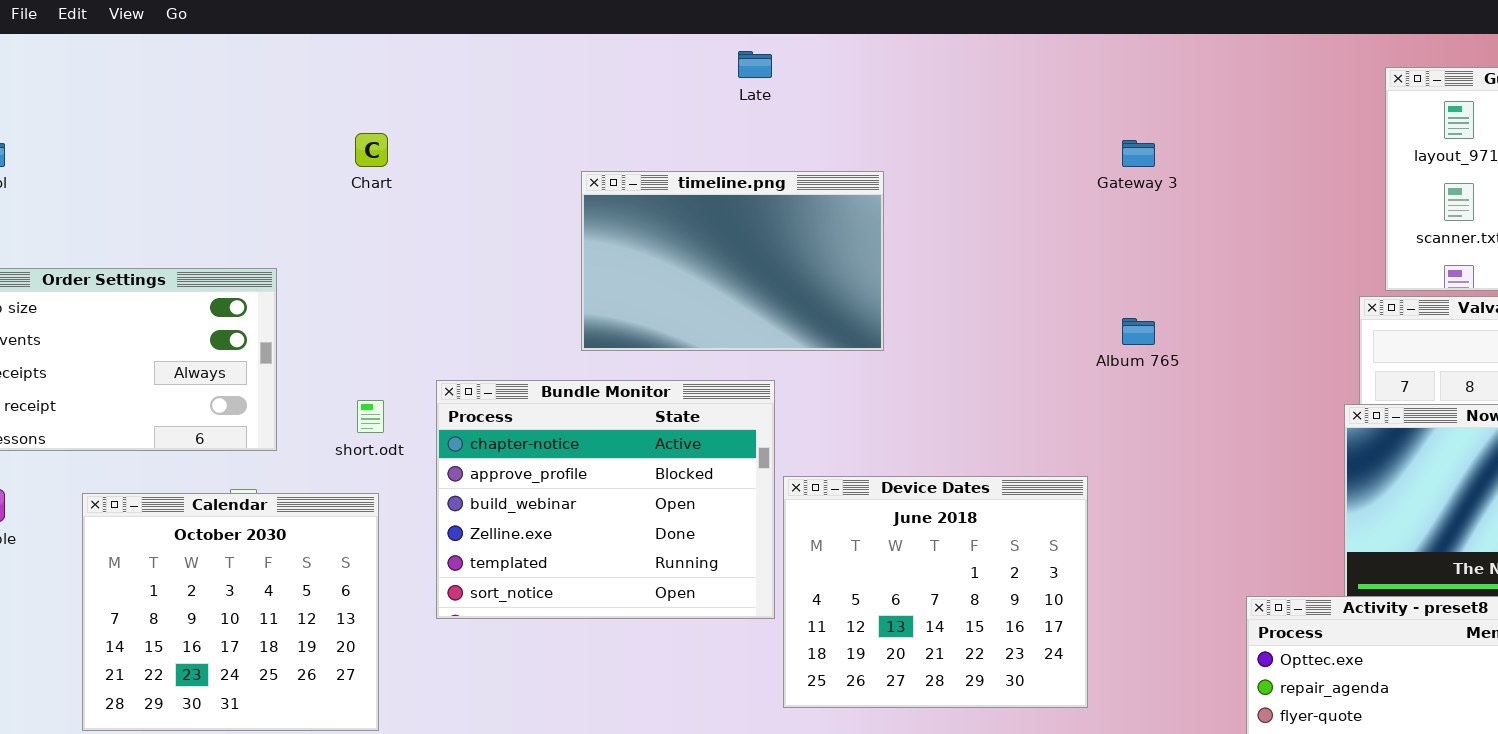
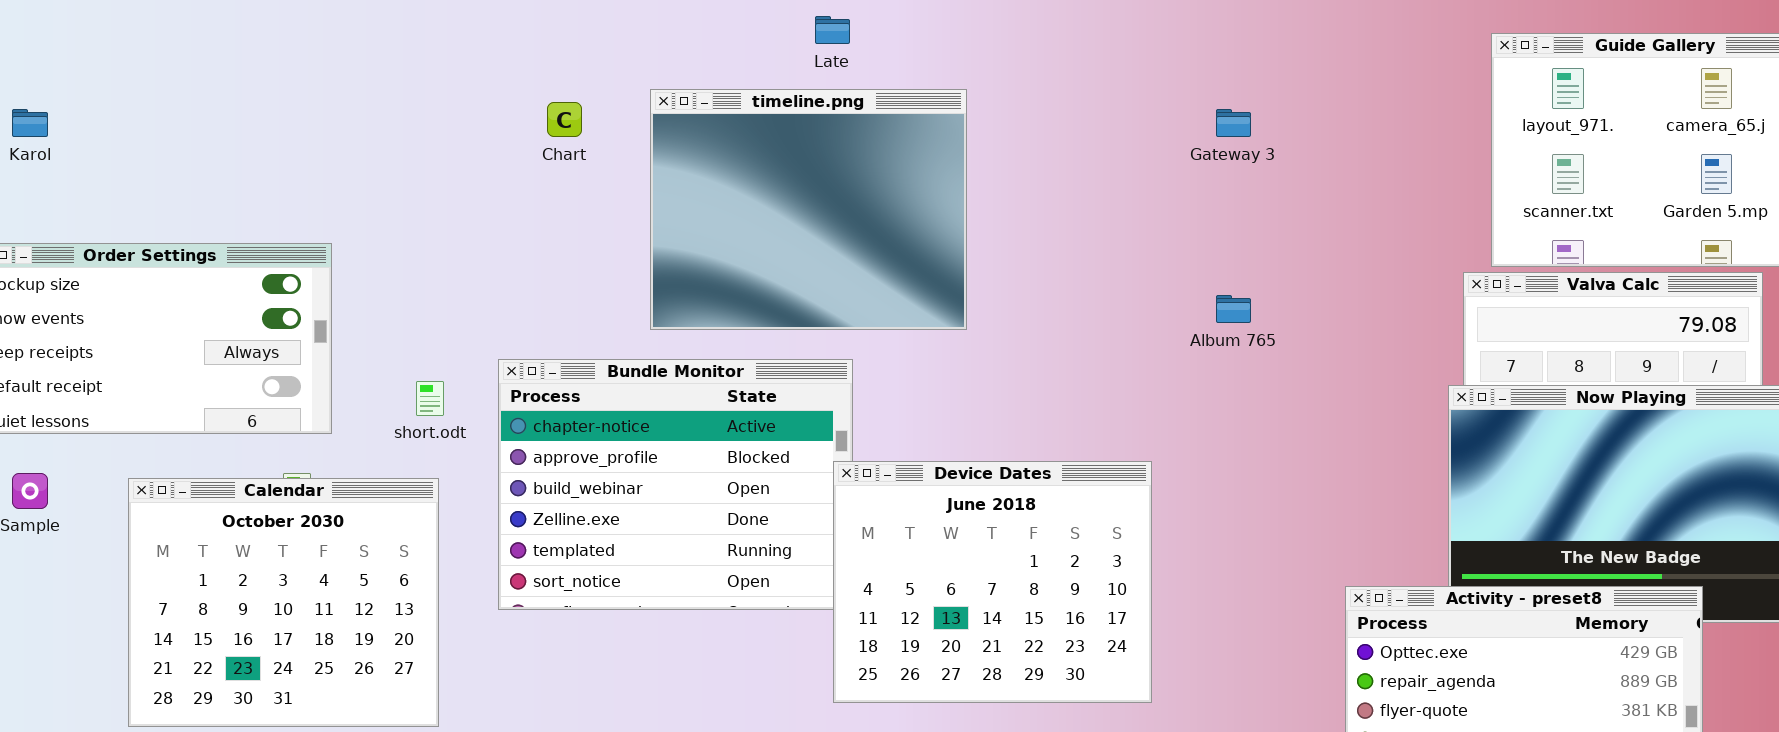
Chart: [355,133,388,167] -> [547,102,582,137], moved
timeline.png: [581,171,884,351] -> [650,89,967,330], resized
Device Dates: [783,476,1088,708] -> [833,461,1152,703], moved

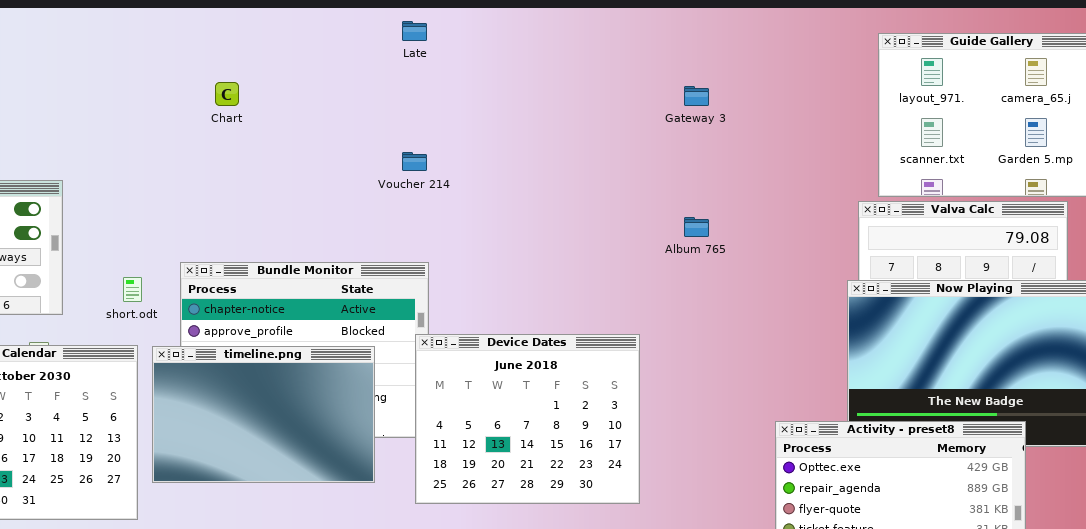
timeline.png: [650,89,967,330] -> [152,346,375,483], moved, resized

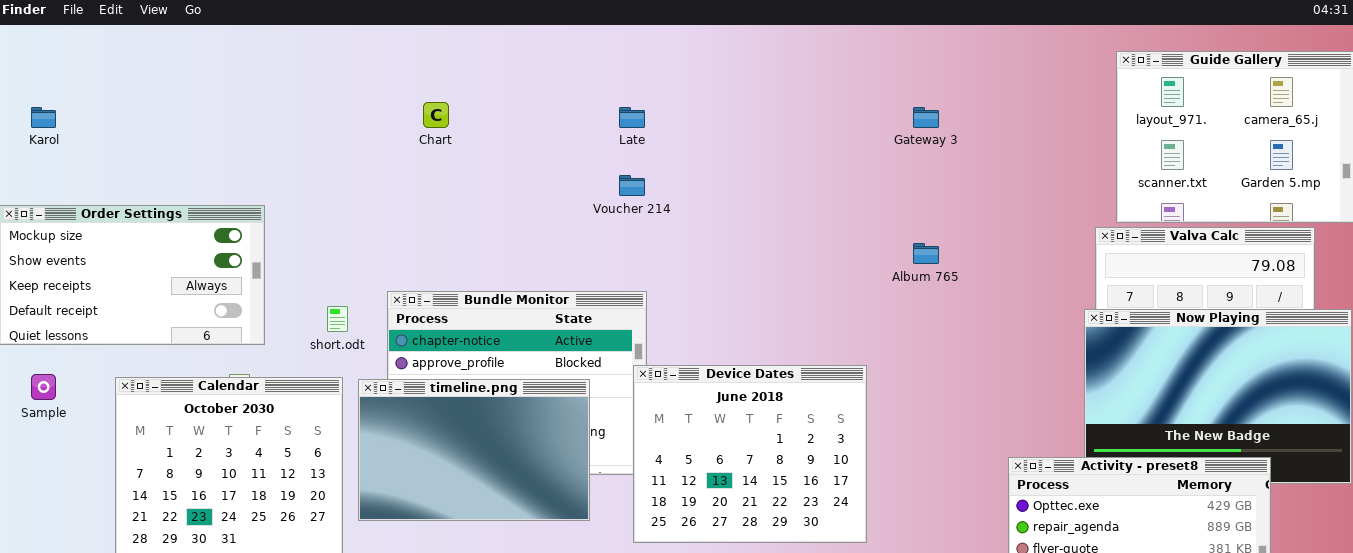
Late: [402,21,427,41] -> [619,107,645,128], moved

